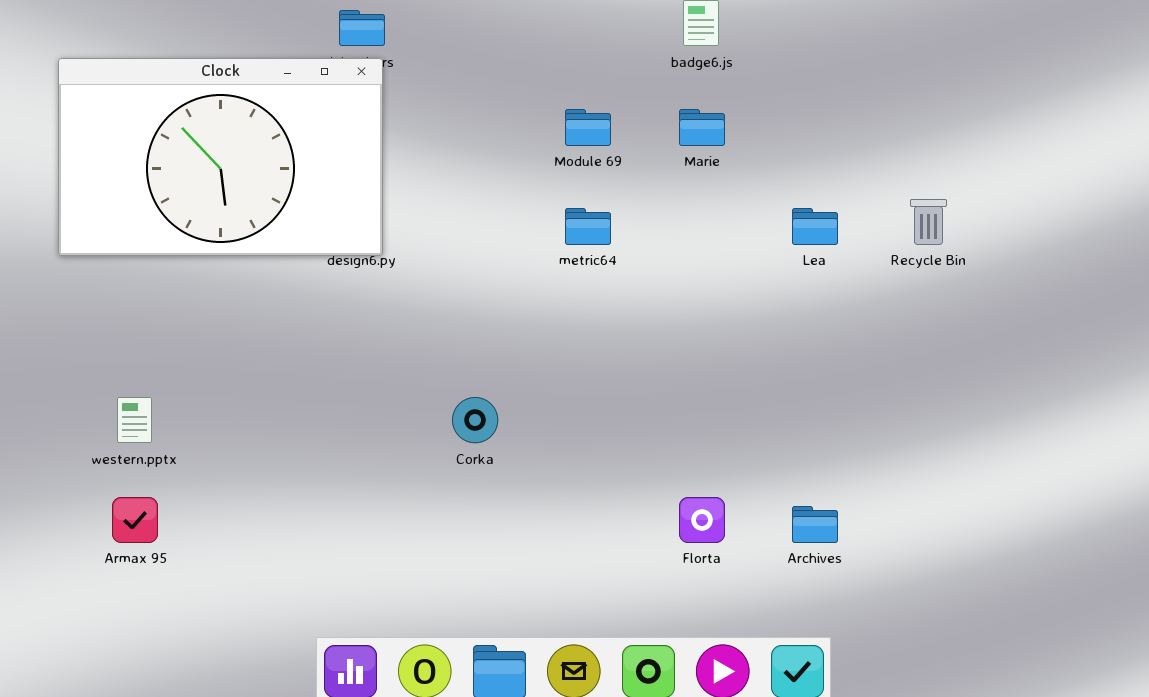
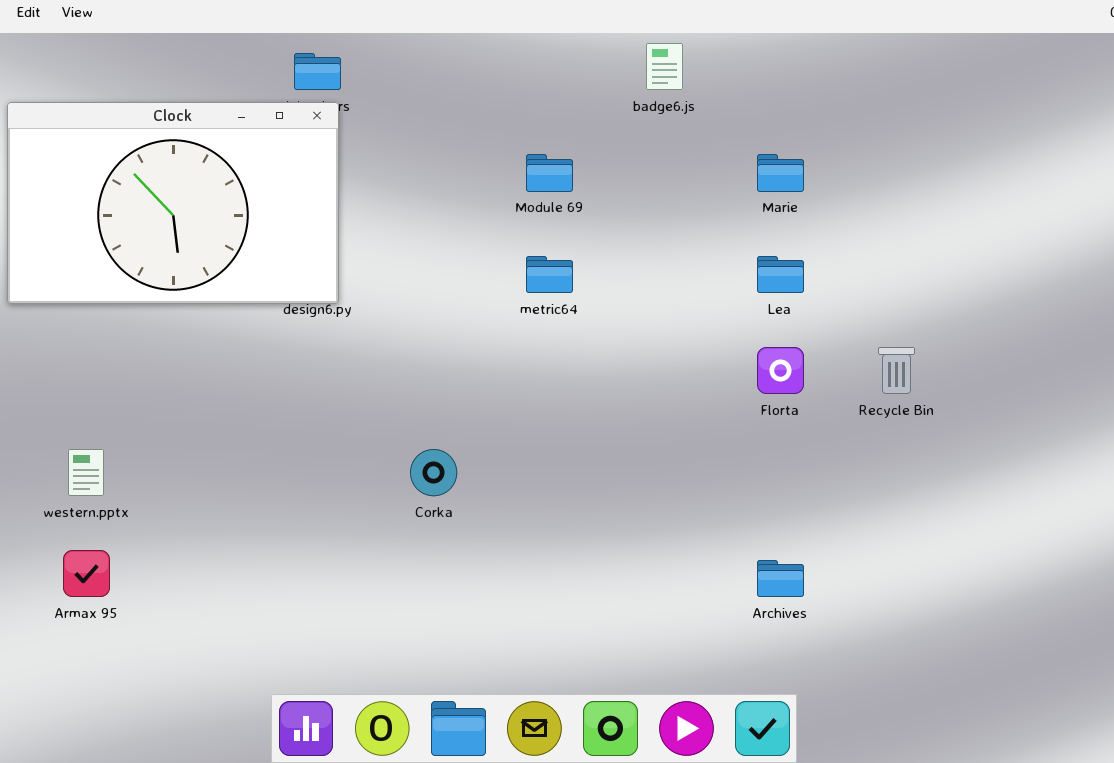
Marie: [679,109,725,146] -> [757,154,804,192], moved
Recycle Bin: [910,199,947,245] -> [878,347,915,394], moved
Florta: [679,497,725,543] -> [757,347,804,394], moved

